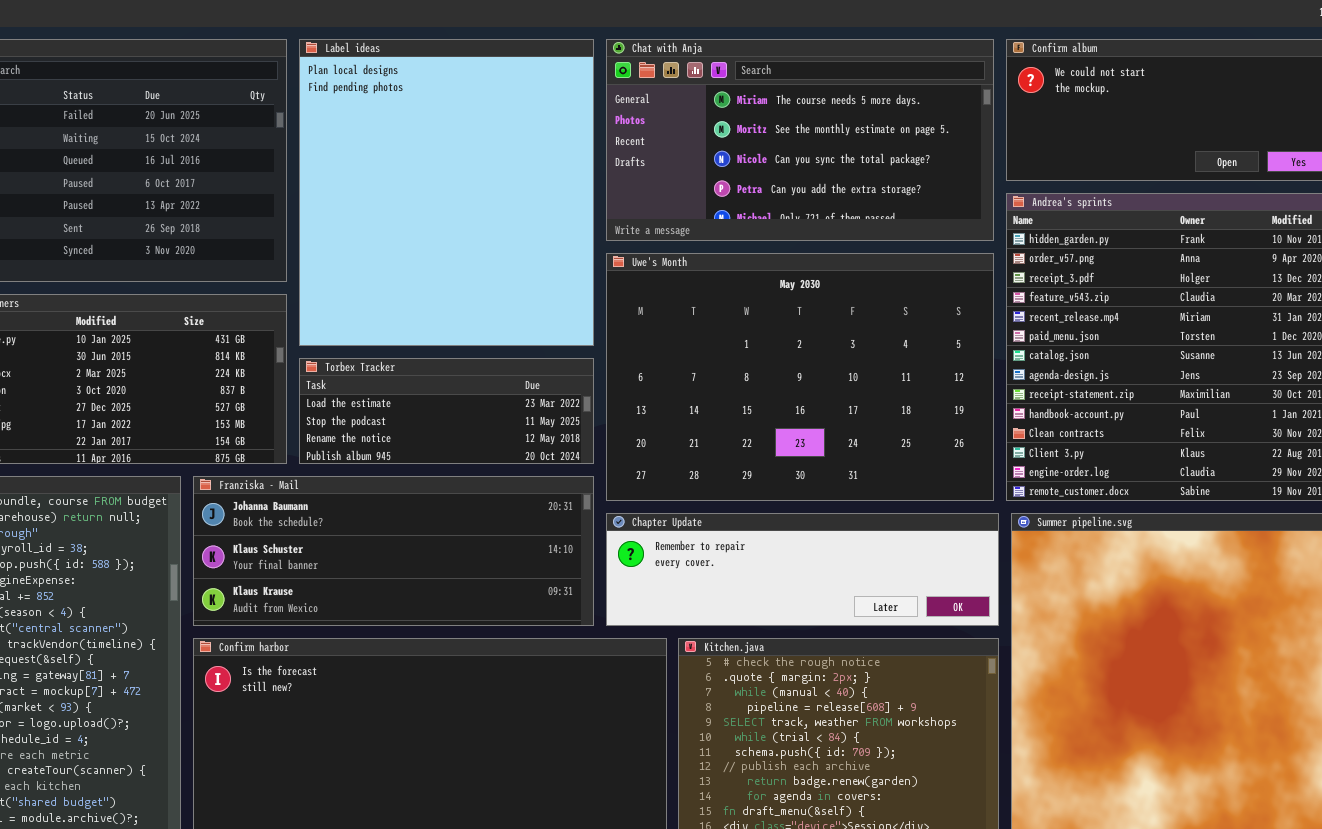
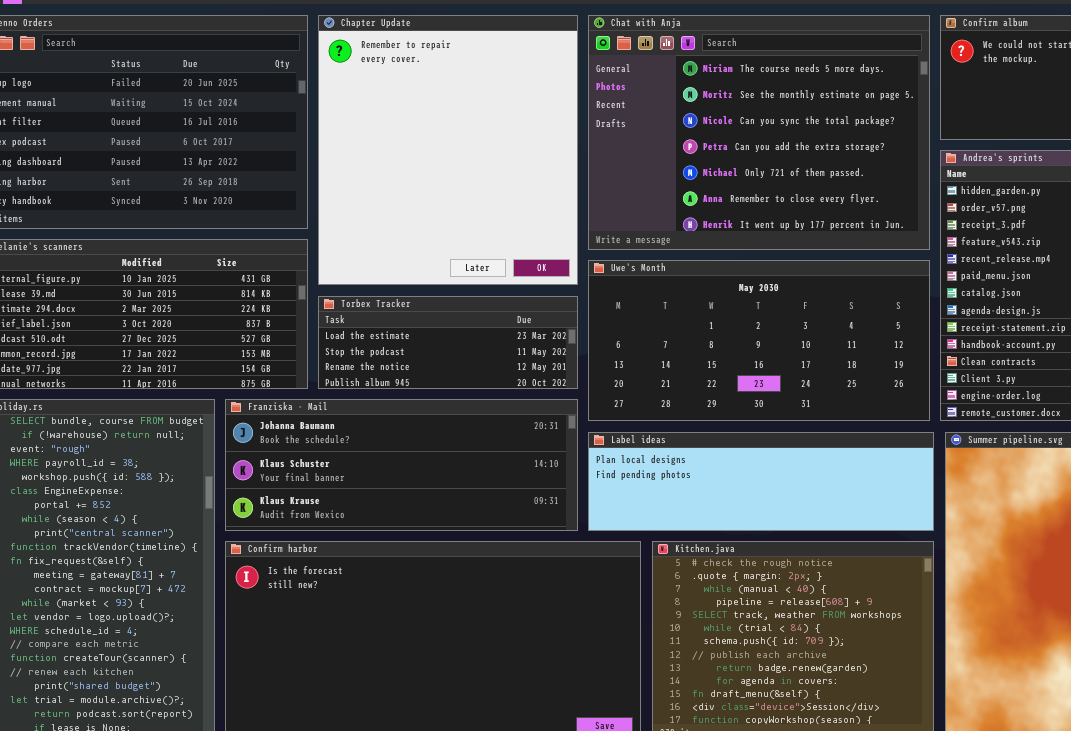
Label ideas: [299,39,594,346] -> [588,432,934,531], moved, resized
Chat with Anja: [606,39,994,241] -> [588,15,930,250], resized
Uwe's Month: [606,253,994,501] -> [588,260,930,421], resized
Chapter Update: [606,513,999,626] -> [318,15,578,285], moved, resized

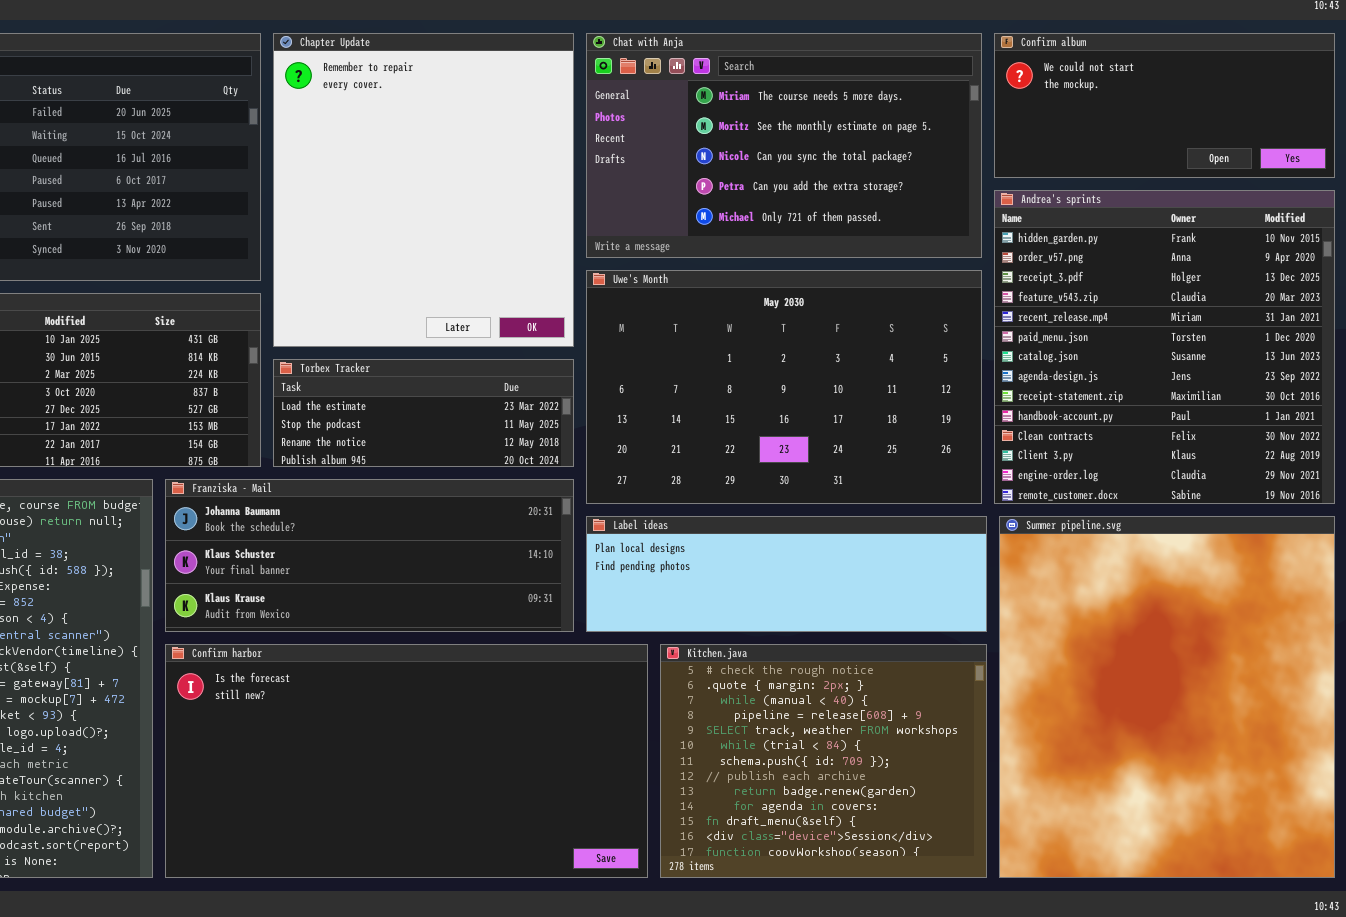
Chat with Anja: [588,15,930,250] -> [586,33,982,258], resized
Uwe's Month: [588,260,930,421] -> [586,270,982,504], resized

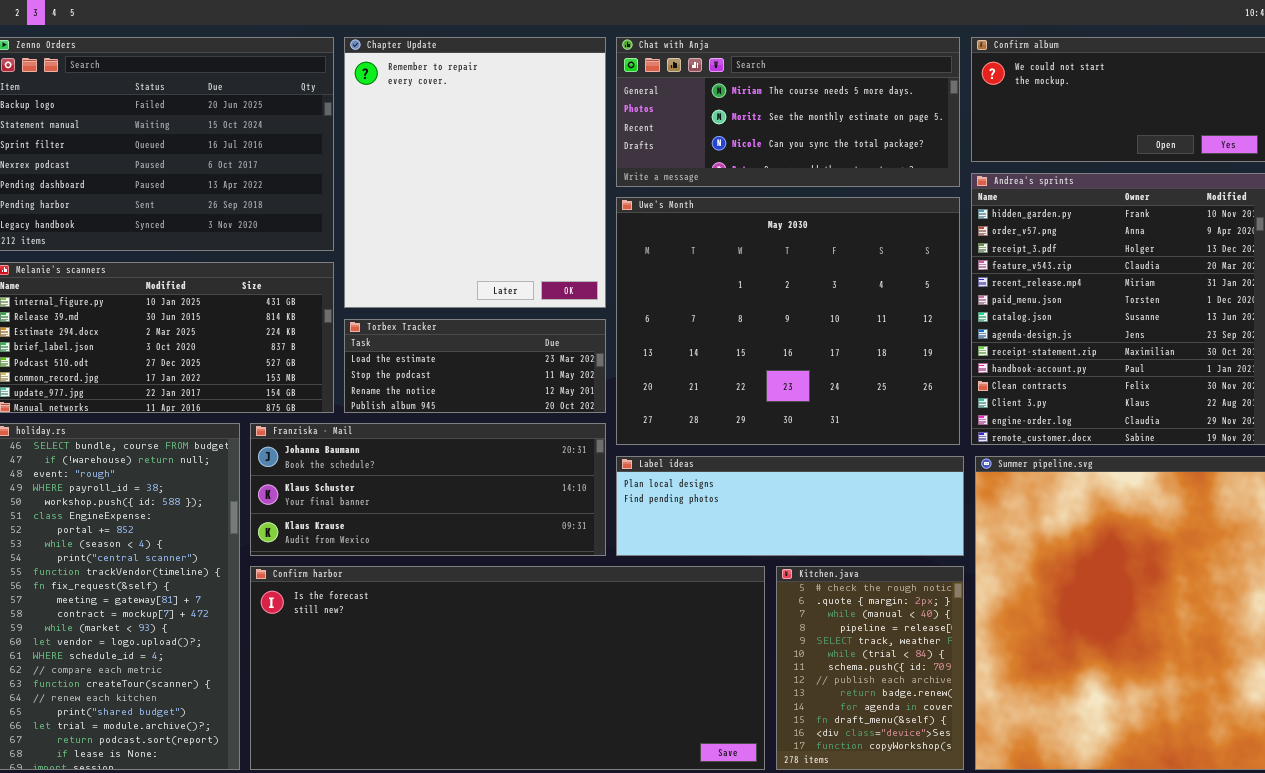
Chat with Anja: [586,33,982,258] -> [616,37,960,187], resized
Uwe's Month: [586,270,982,504] -> [616,197,960,445], resized
Confirm harbor: [165,644,648,878] -> [250,566,765,770], resized
Kitchen.java: [660,644,987,878] -> [776,566,964,770], resized

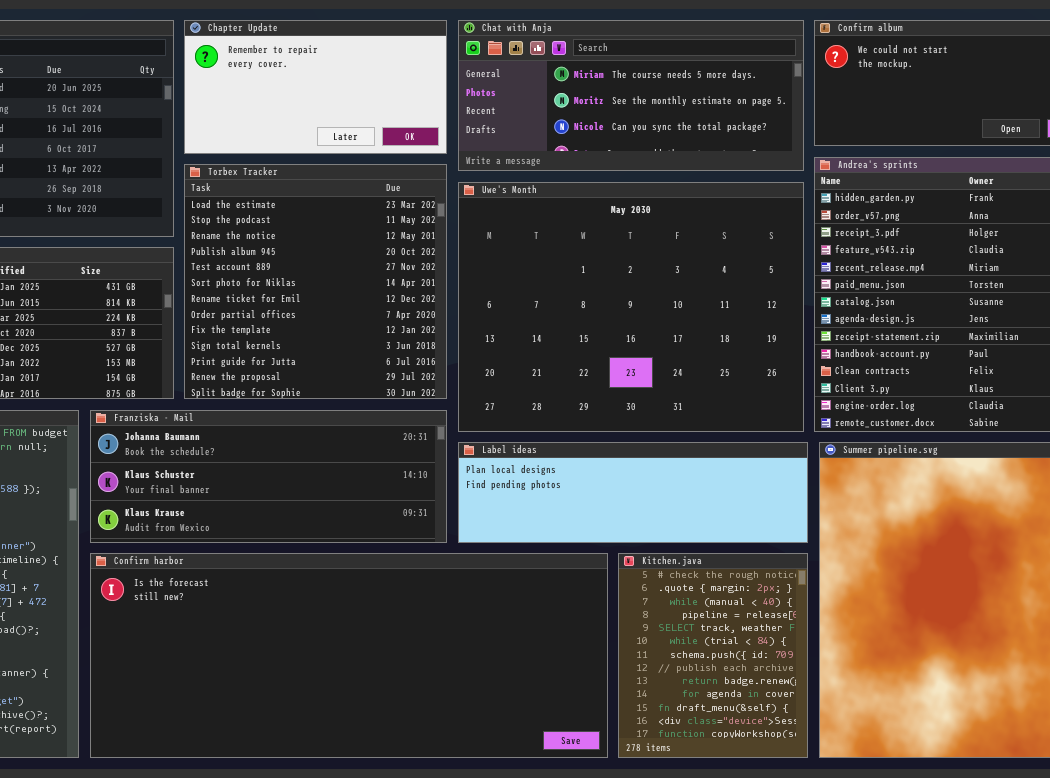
Chapter Update: [344,37,606,308] -> [184,20,447,154], resized
Torbex Tracker: [344,319,606,413] -> [184,164,447,399], resized

